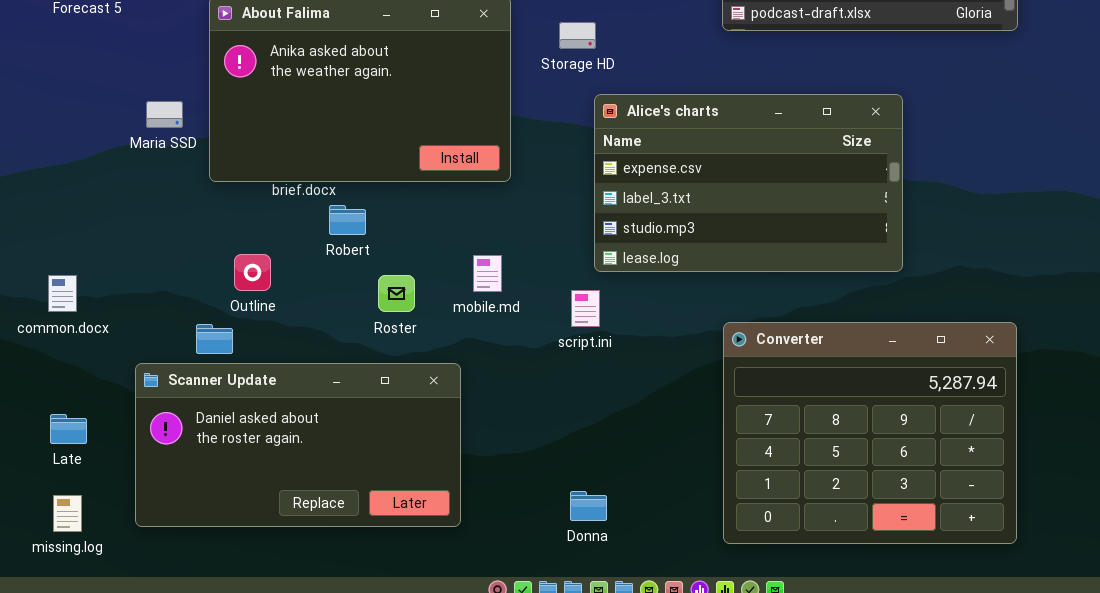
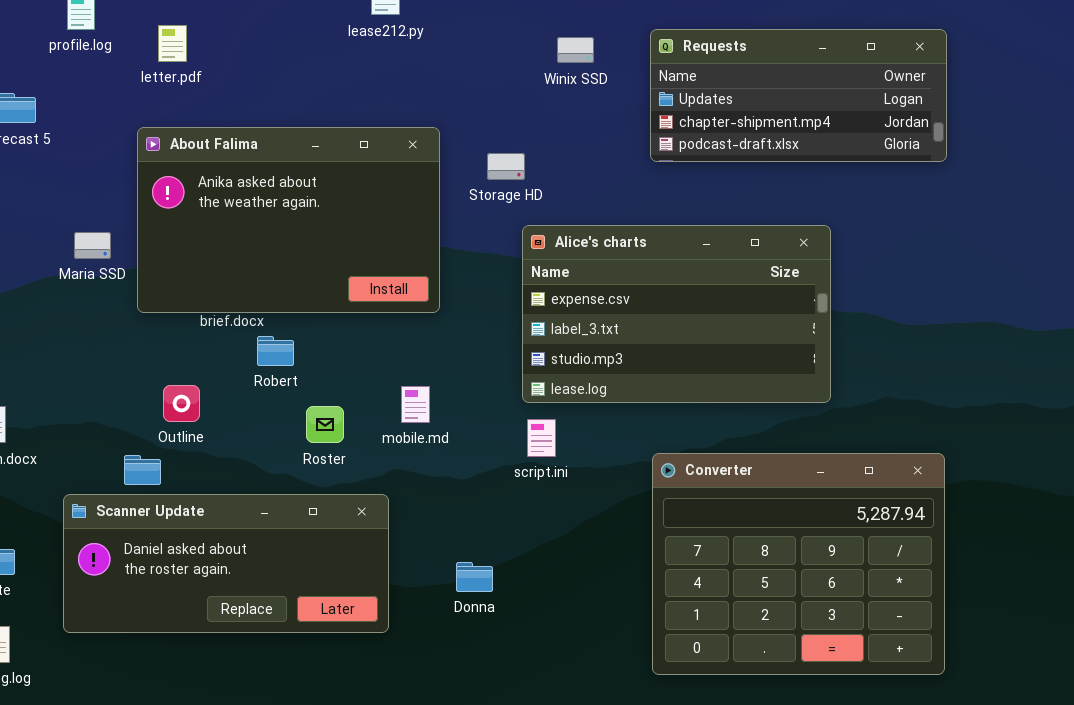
script.ini: [571,290,600,327] -> [527,419,556,457], moved
Scanner Update: [135,363,461,527] -> [63,494,389,633], resized
Donna: [570,491,607,521] -> [456,562,493,592], moved

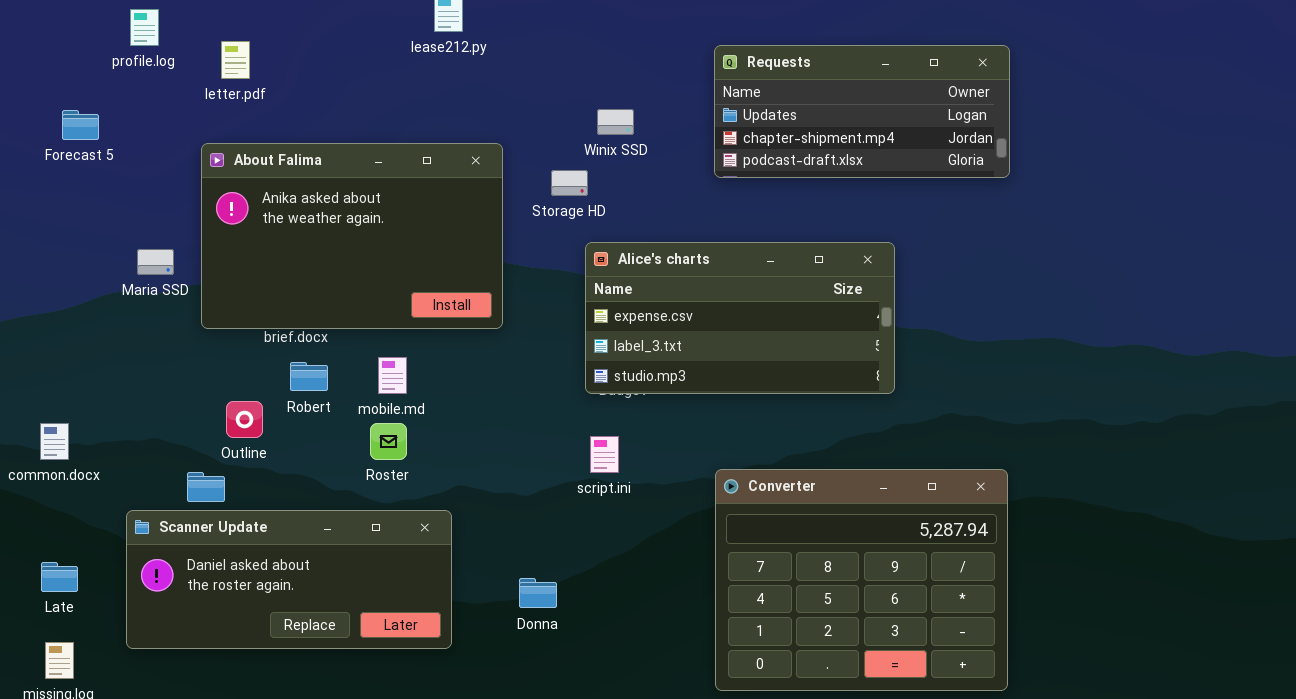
Winix SSD: [557,37,594,63] -> [597,109,634,135], moved
Alice's charts: [522,225,831,403] -> [585,242,895,394], resized
Robert: [257,336,294,366] -> [290,362,328,391], moved
mobile.md: [401,386,430,423] -> [378,357,407,394], moved

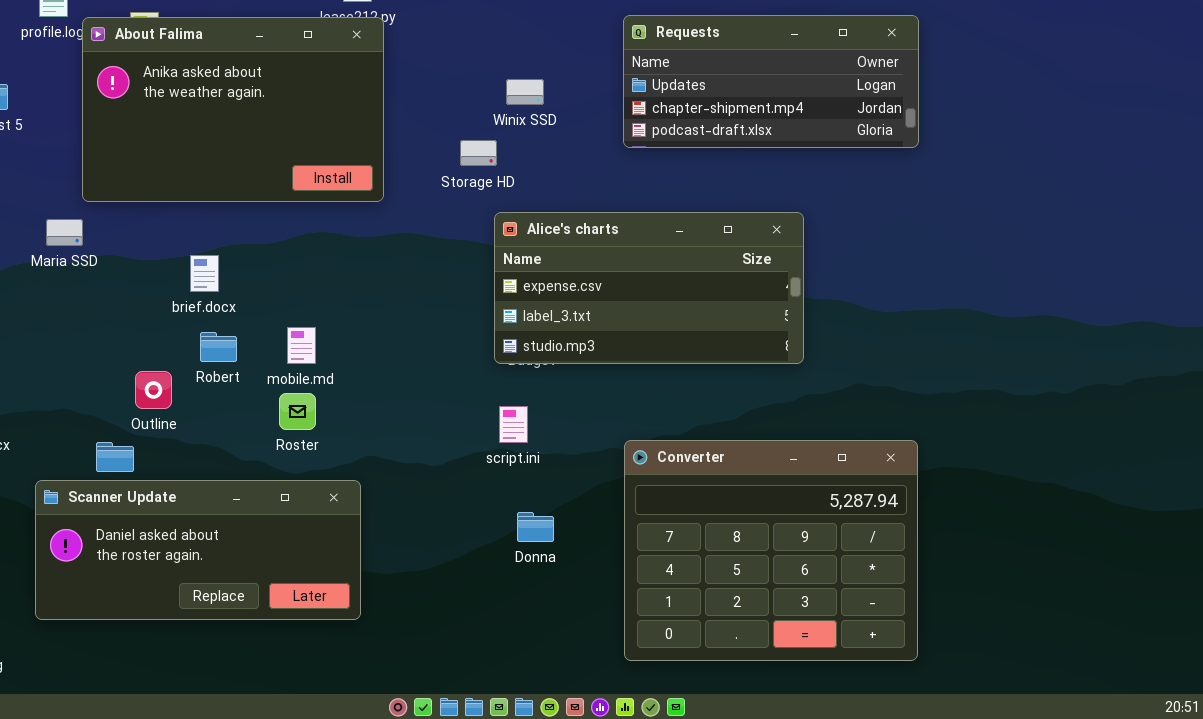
About Falima: [201,143,503,329] -> [82,17,384,202], moved
Donna: [519,578,557,608] -> [517,512,554,542], moved

